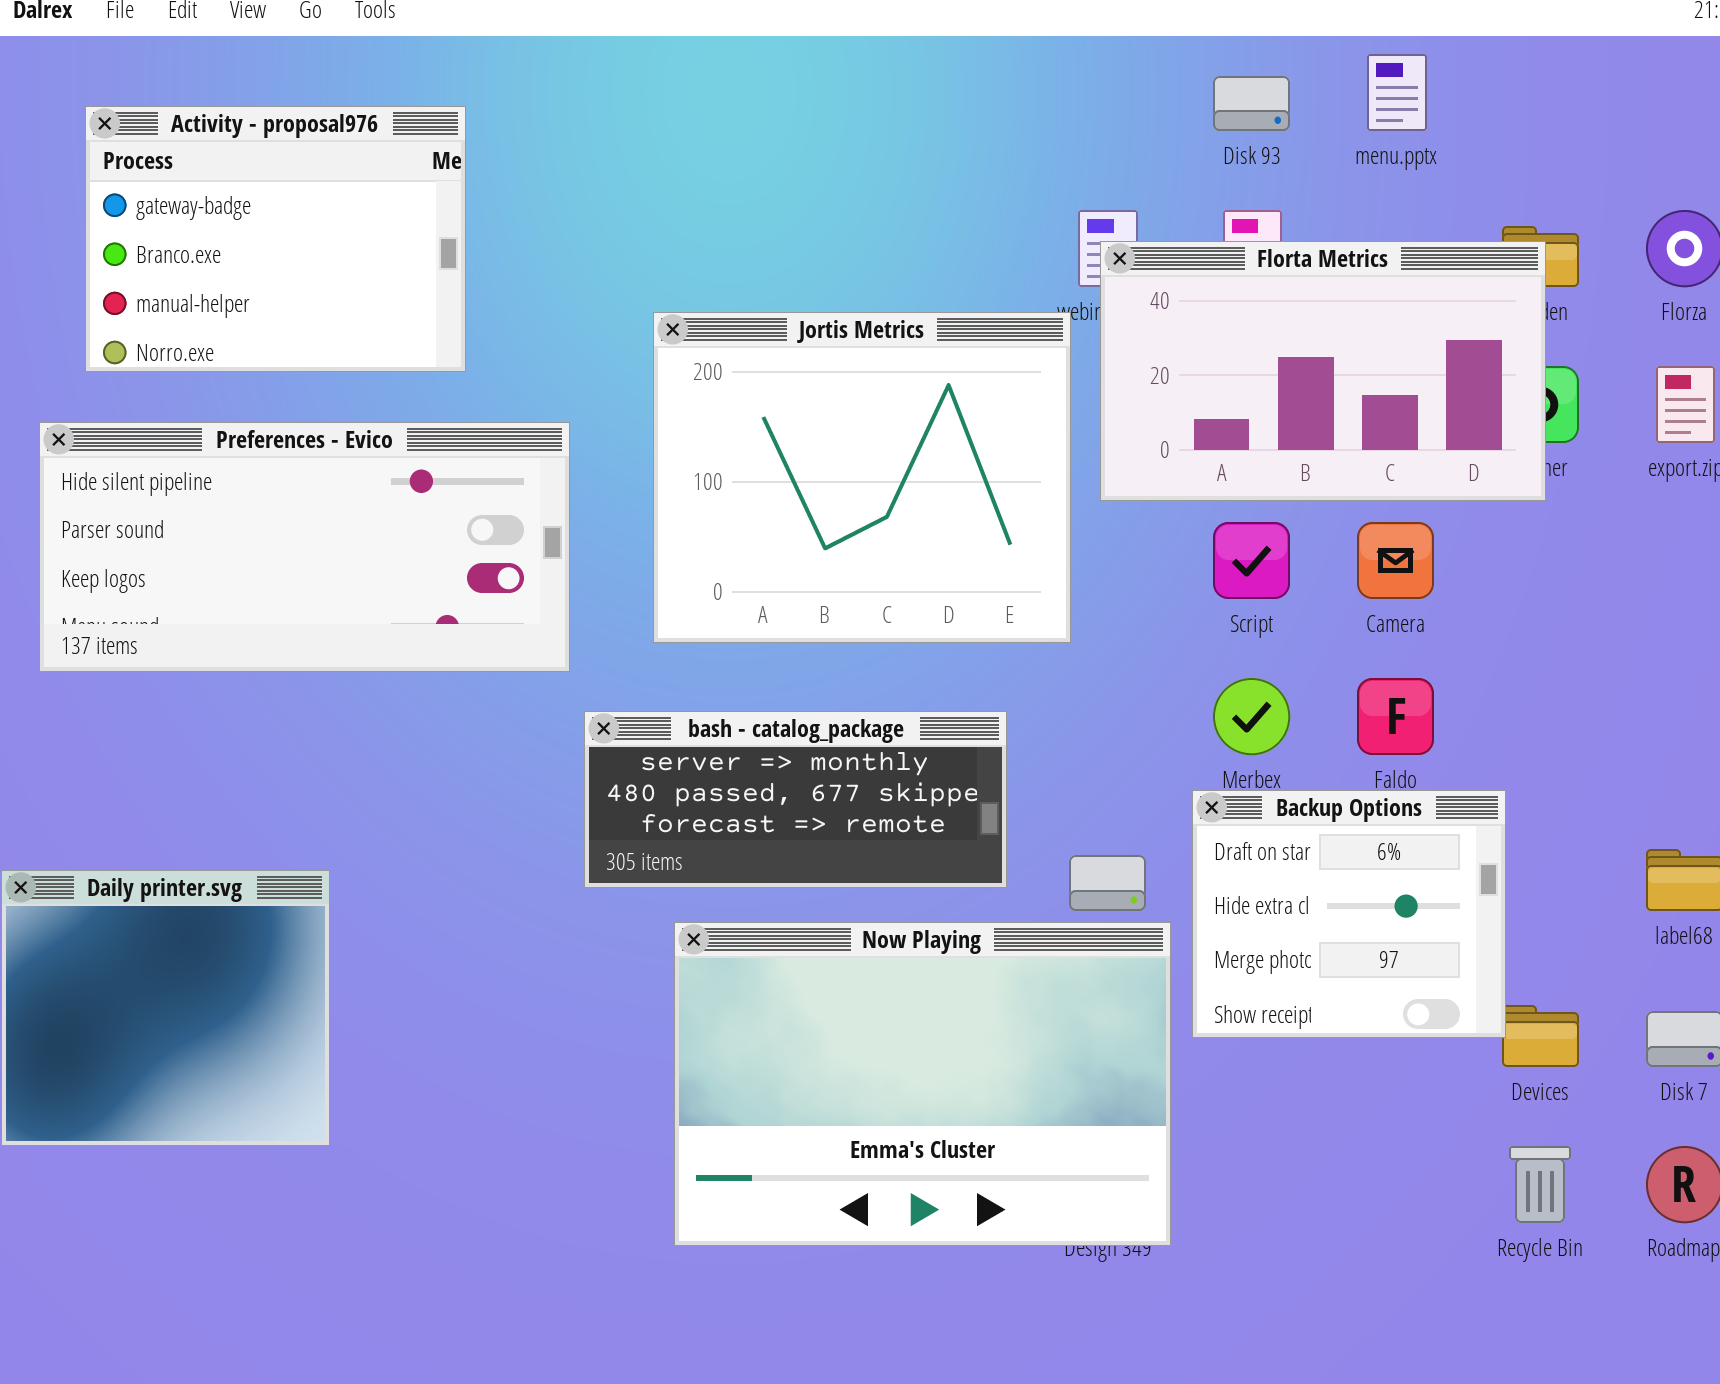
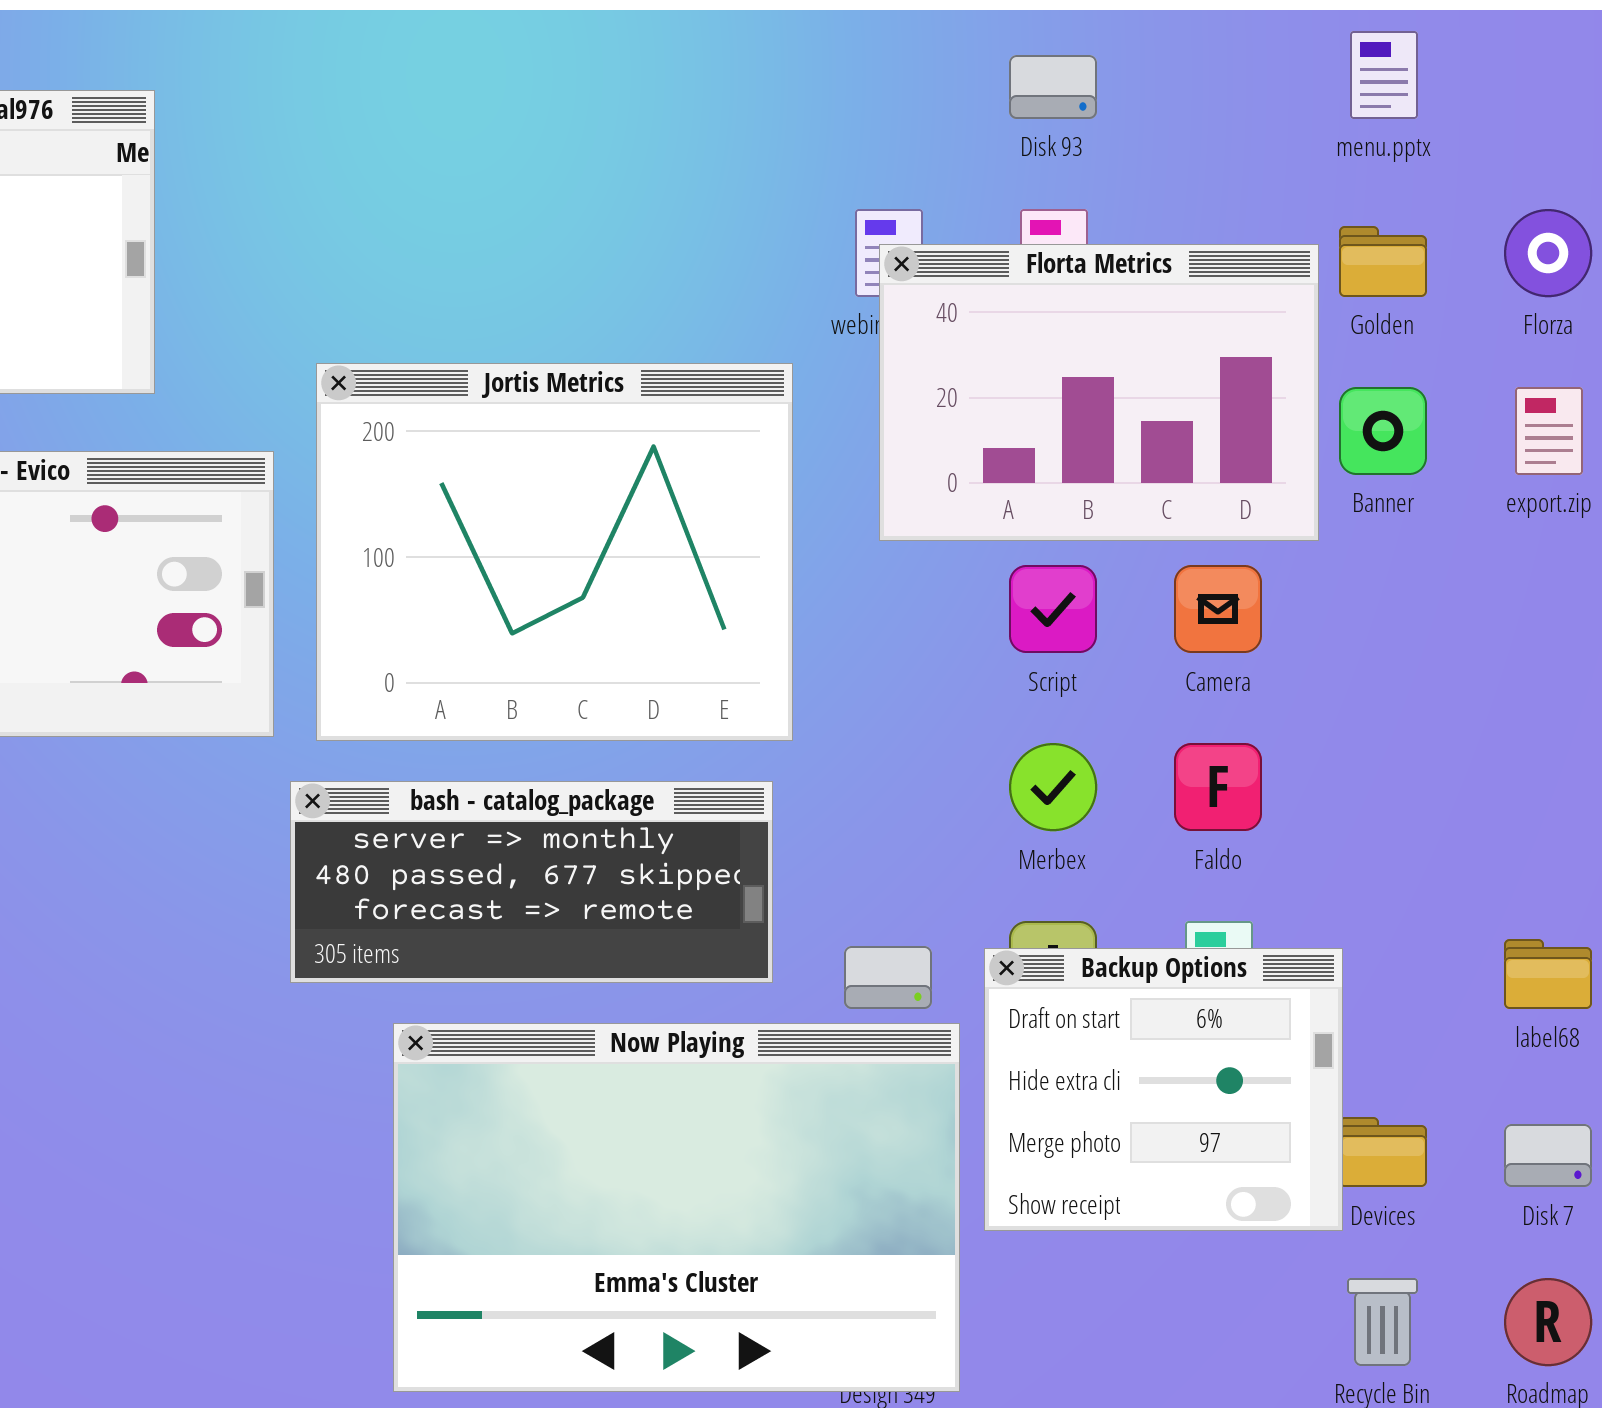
menu.pptx: [1367,54,1427,131] -> [1350,31,1418,119], moved
Florta Metrics: [1100,241,1546,501] -> [879,244,1319,541], resized
Jortis Metrics: [653,312,1071,643] -> [316,363,793,741], moved
Backup Options: [1192,790,1506,1038] -> [984,948,1343,1231], moved

